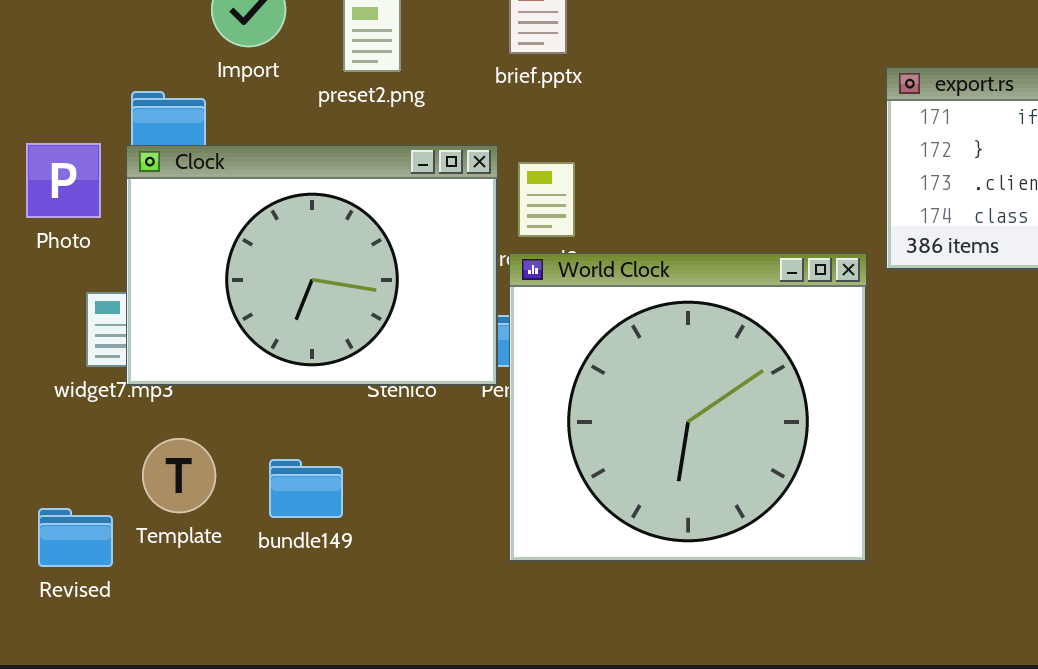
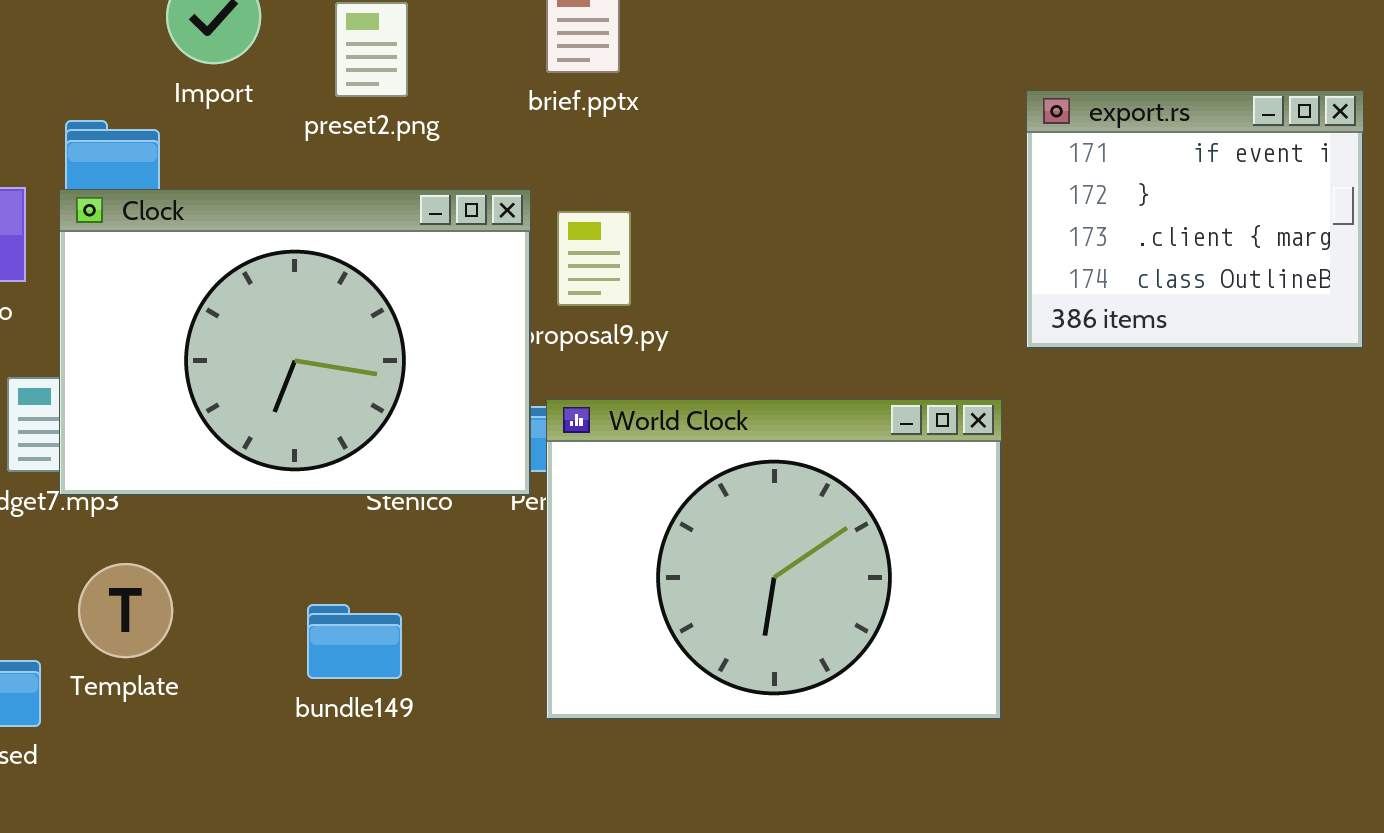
World Clock: [509,253,867,562] -> [546,399,1002,720], resized
bundle149: [269,459,343,518] -> [307,604,402,679], moved

